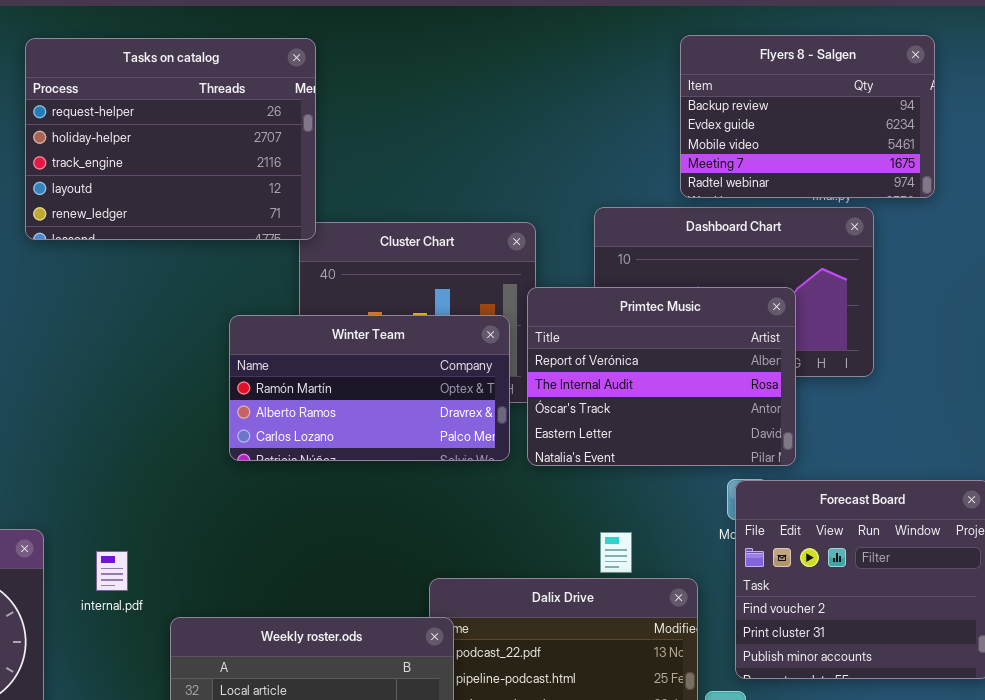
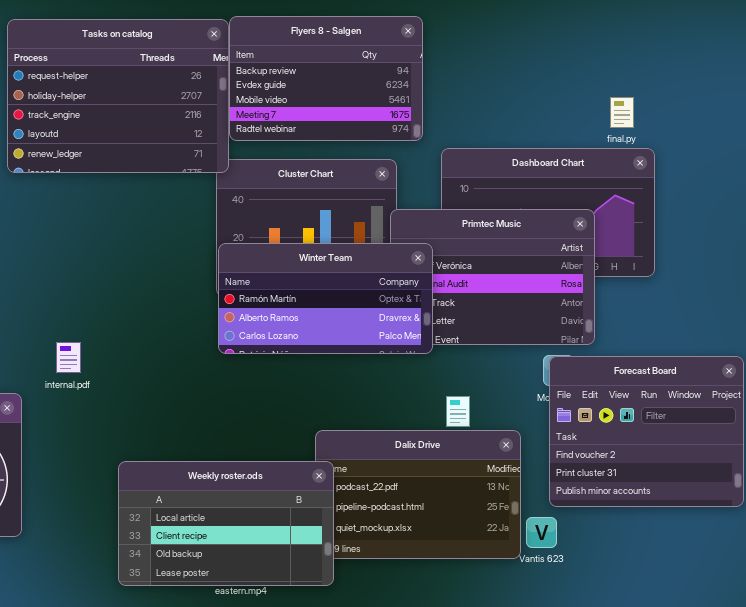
Flyers 8 - Salgen: [680,35,935,198] -> [229,16,423,141], moved
Winter Team: [229,315,510,461] -> [218,243,433,354], moved
internal.pdf: [96,551,128,591] -> [56,342,81,373], moved

